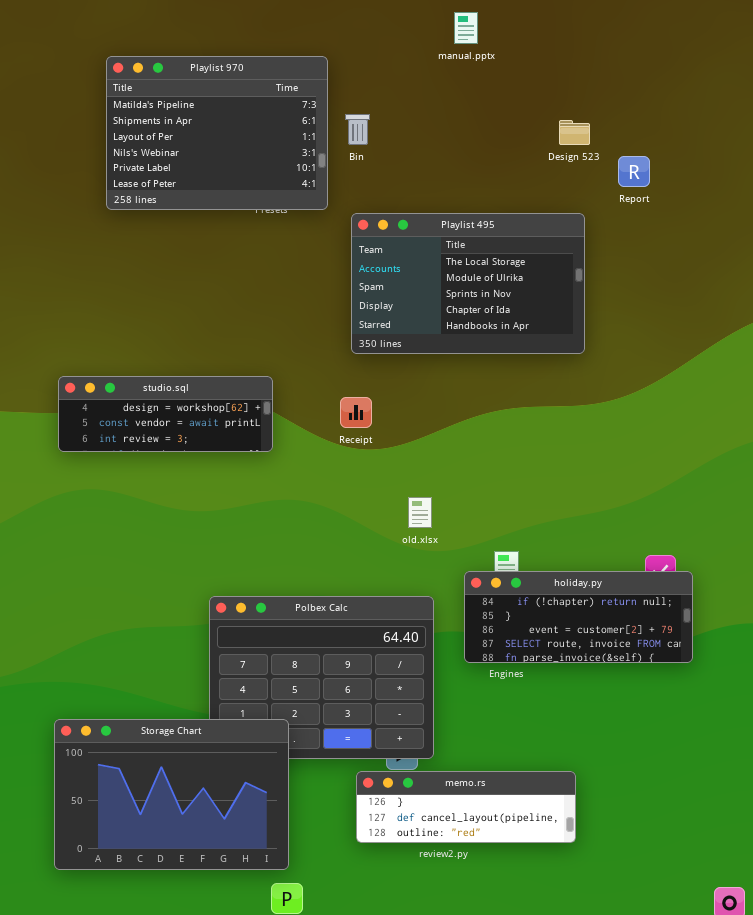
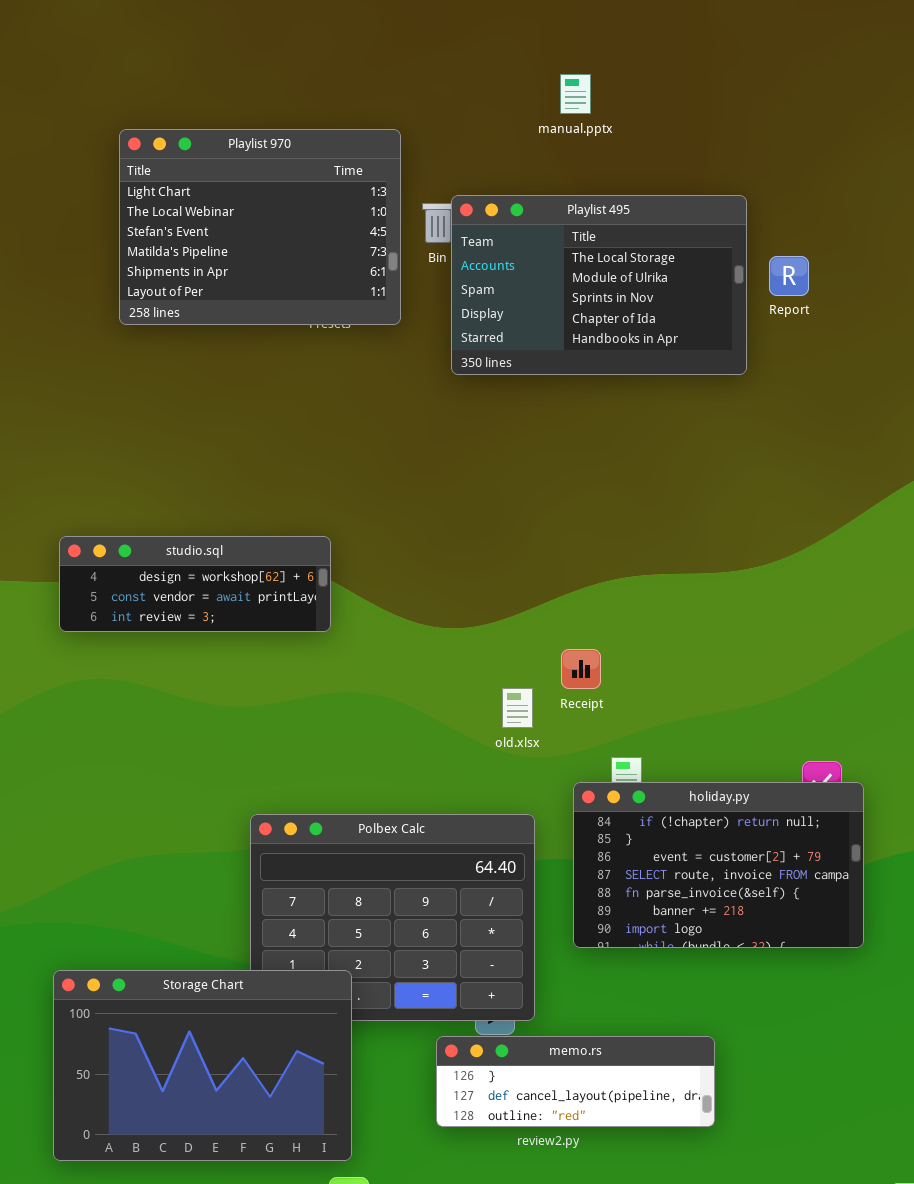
Playlist 970: [106,56,328,210] -> [119,129,401,325], scrolled up 3 rows
Playlist 495: [351,213,585,354] -> [451,195,747,375], moved
Receipt: [340,397,372,428] -> [561,649,601,689], moved
holiday.py: [464,571,693,663] -> [573,782,864,948], resized

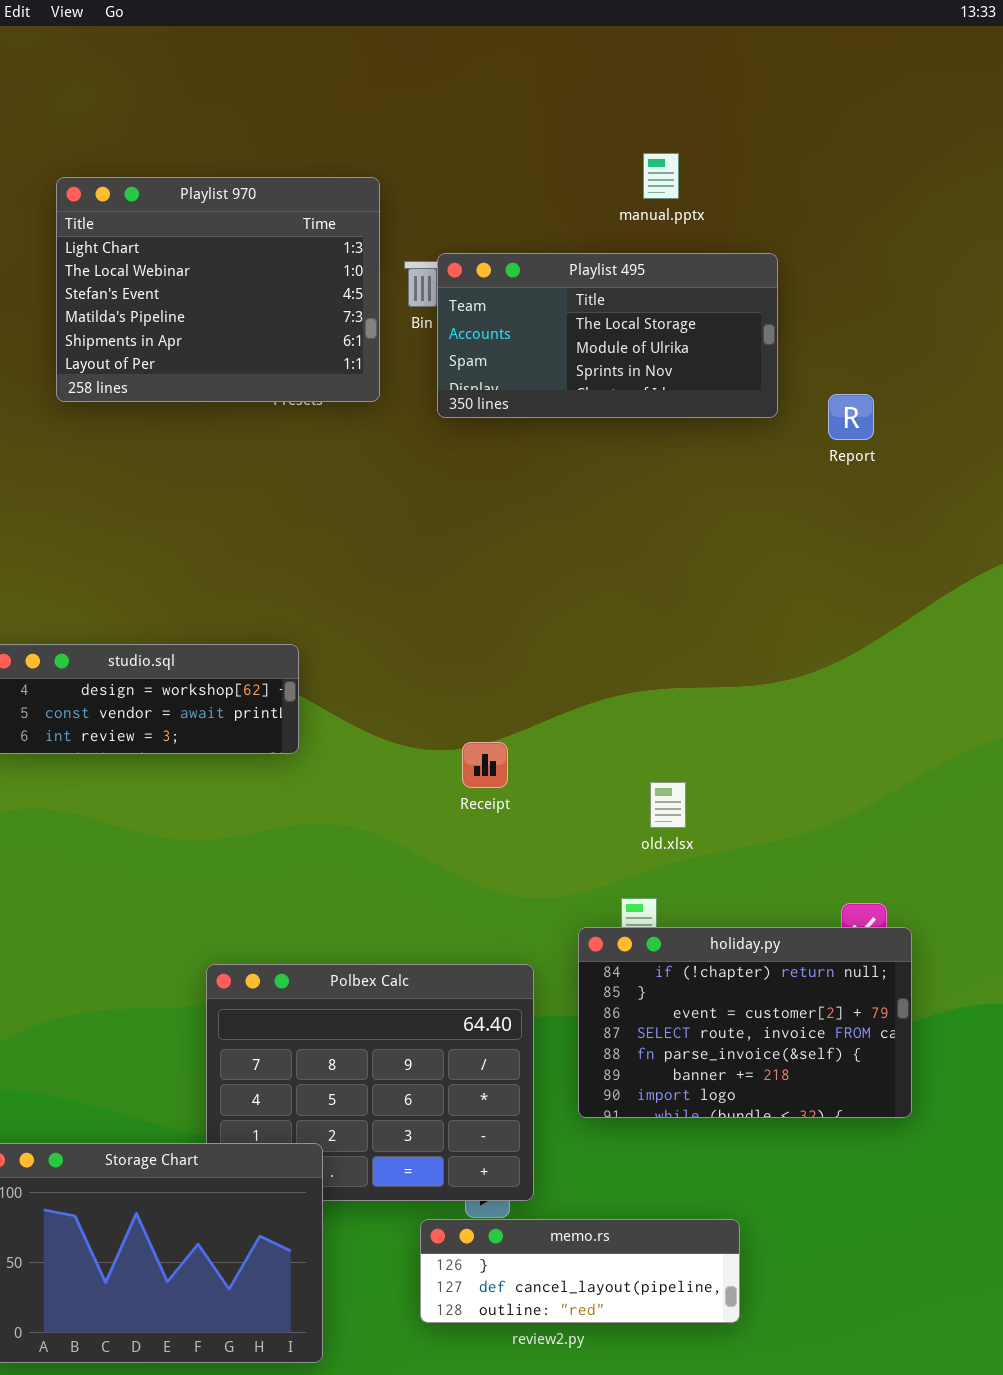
manual.pptx: [560,74,591,114] -> [643,153,679,199], moved
Playlist 495: [451,195,747,375] -> [437,253,778,418], resized
Report: [769,256,809,296] -> [828,394,874,440], moved
Receipt: [561,649,601,689] -> [462,742,508,788], moved
old.xlsx: [502,688,533,728] -> [650,782,686,828], moved

